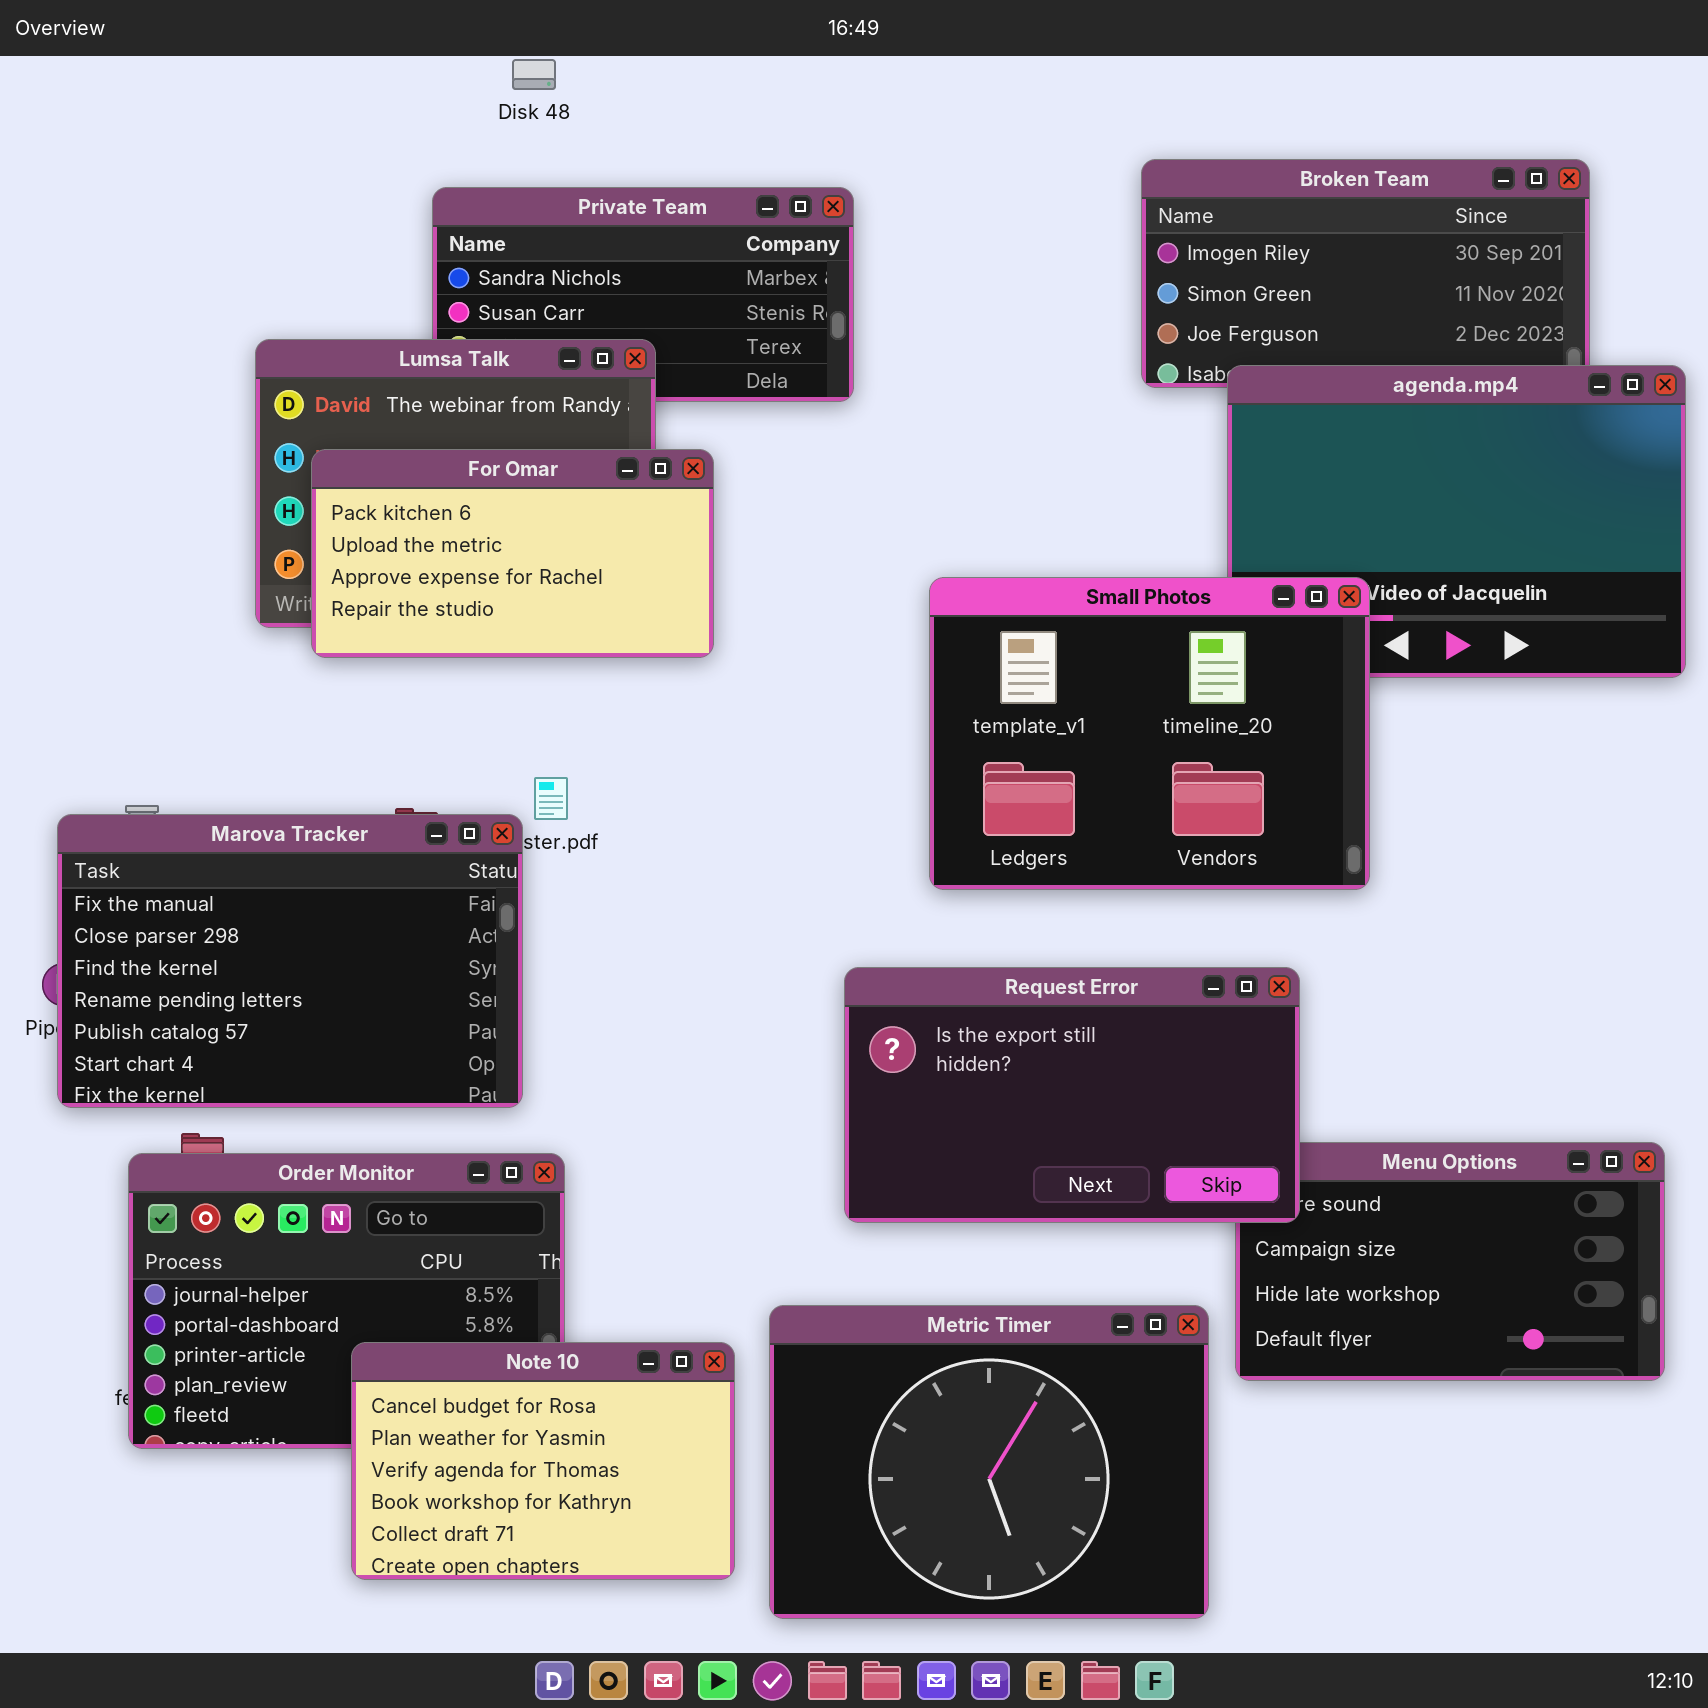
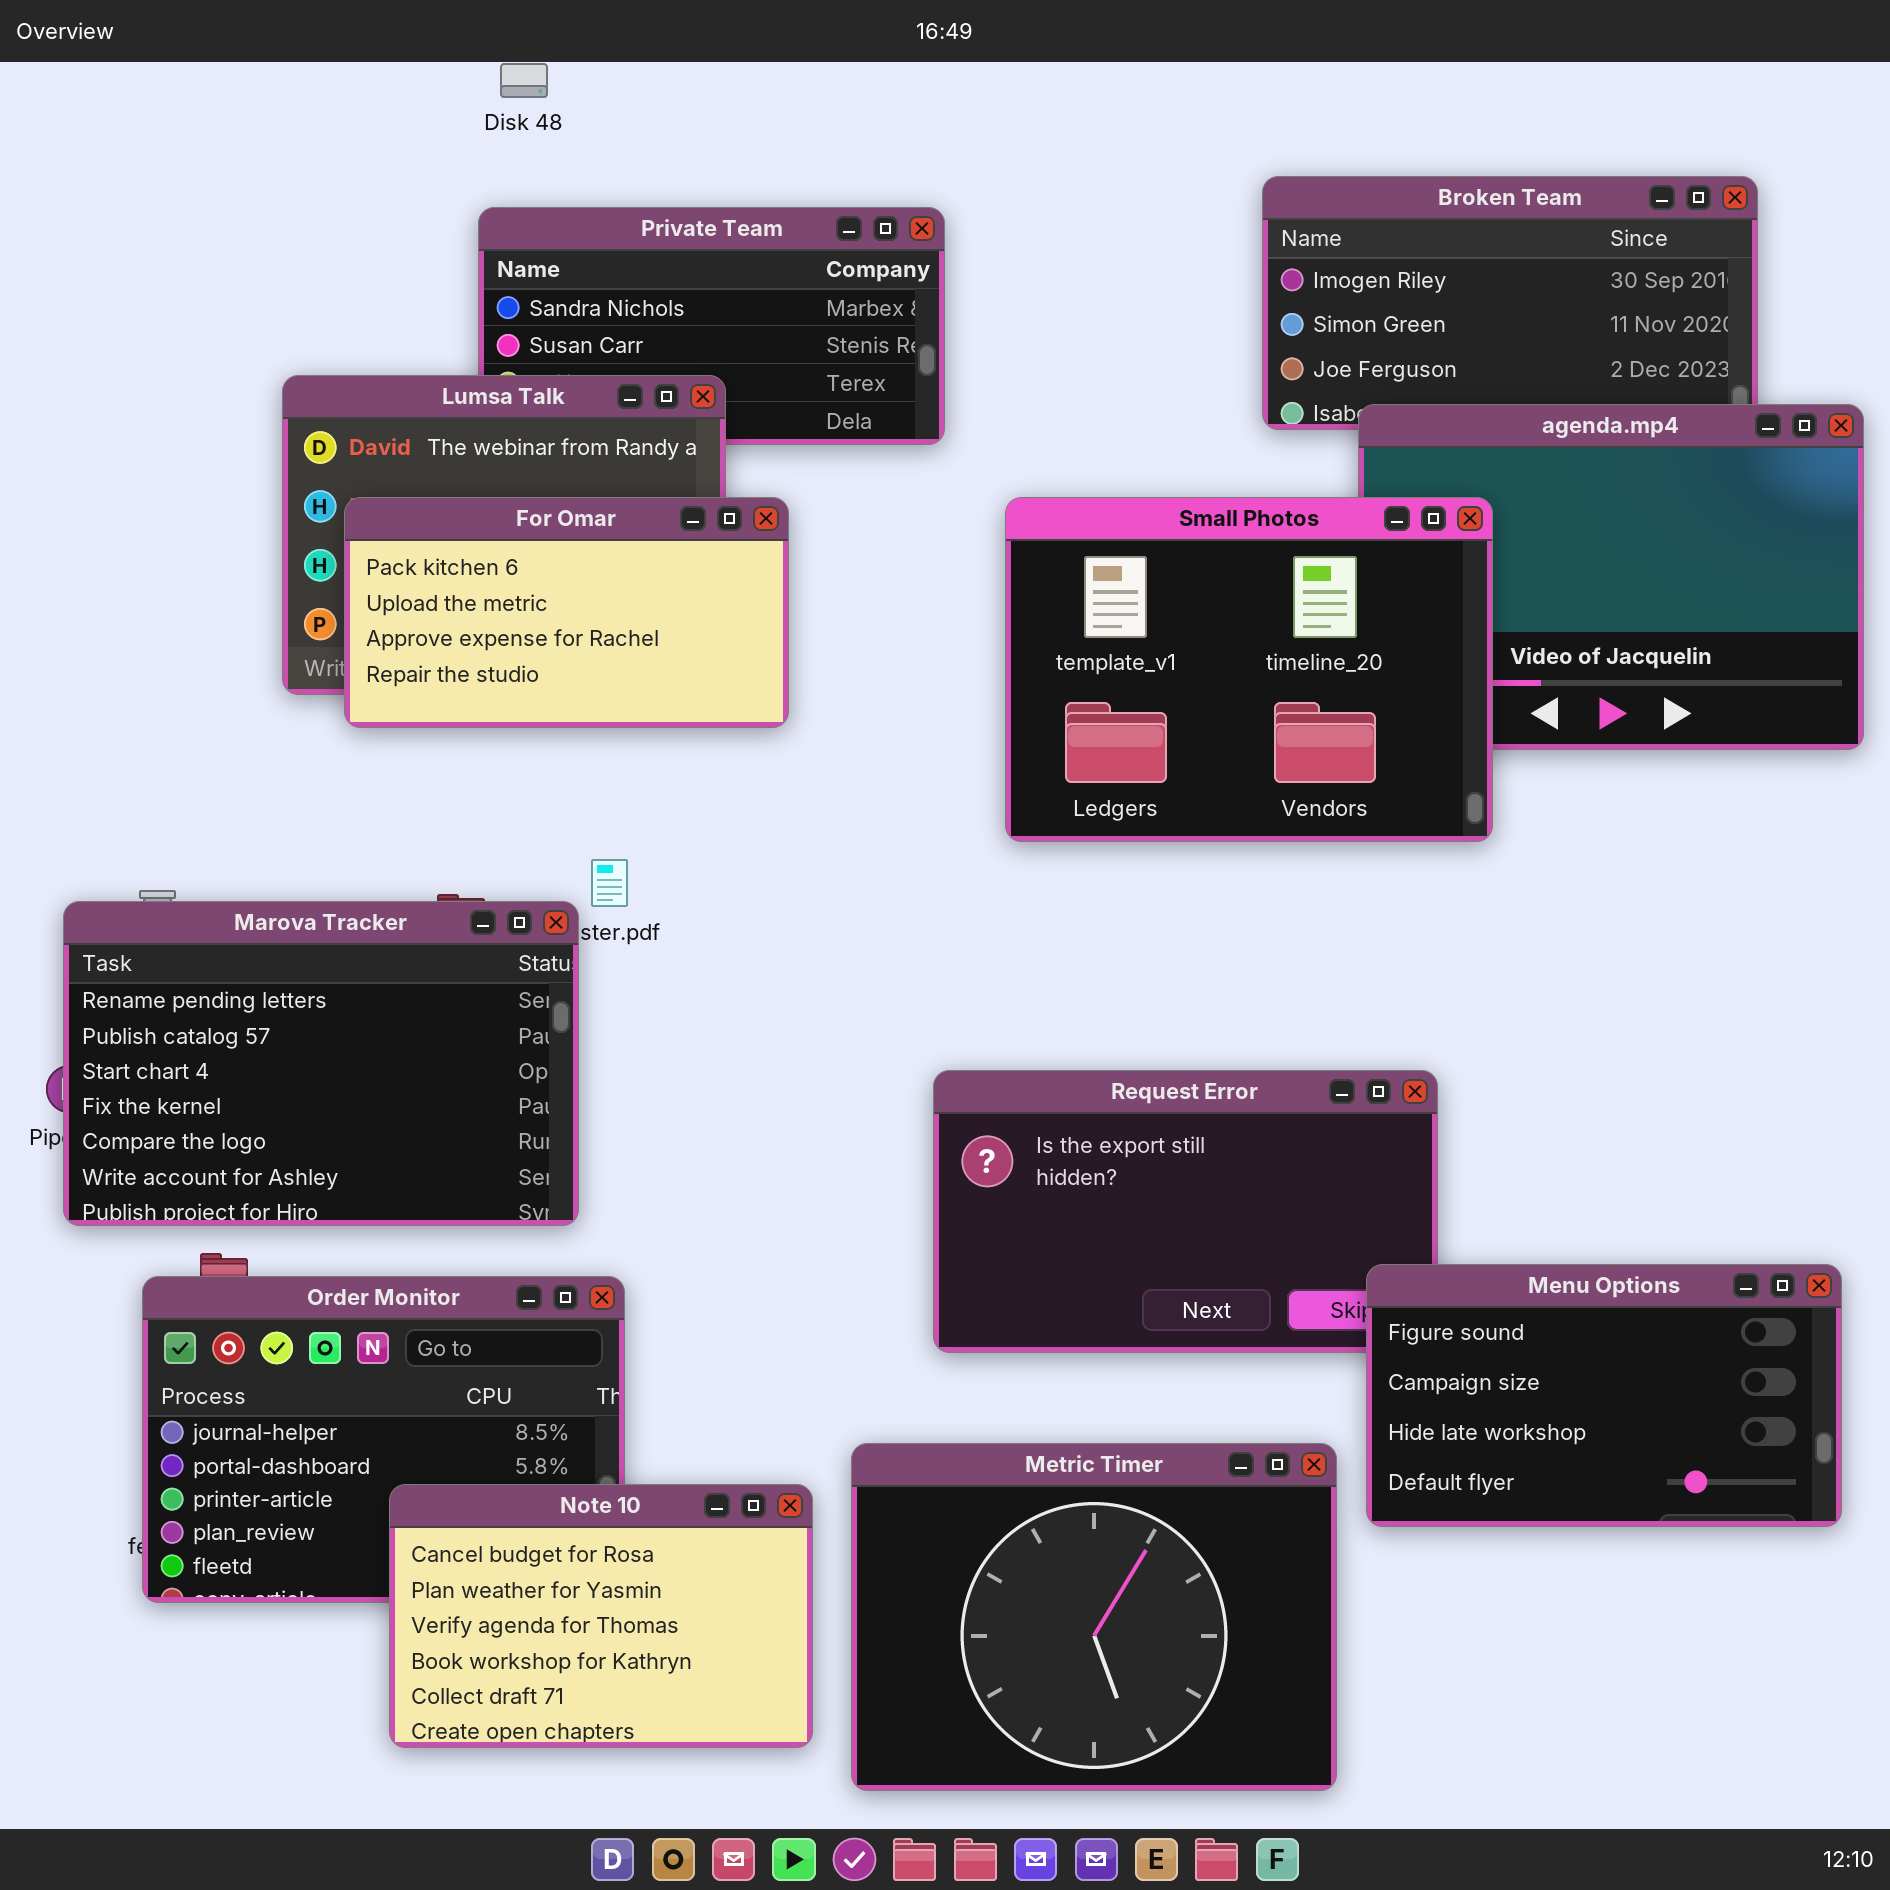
Disk 48: [512,59,556,90] -> [500,63,548,98], moved
Small Photos: [929,577,1370,890] -> [1005,497,1493,842], moved
Marova Tracker: [57,814,523,1108] -> [63,901,579,1226], scrolled down 3 rows
Menu Options: [1235,1142,1665,1381] -> [1366,1264,1842,1527], raised

